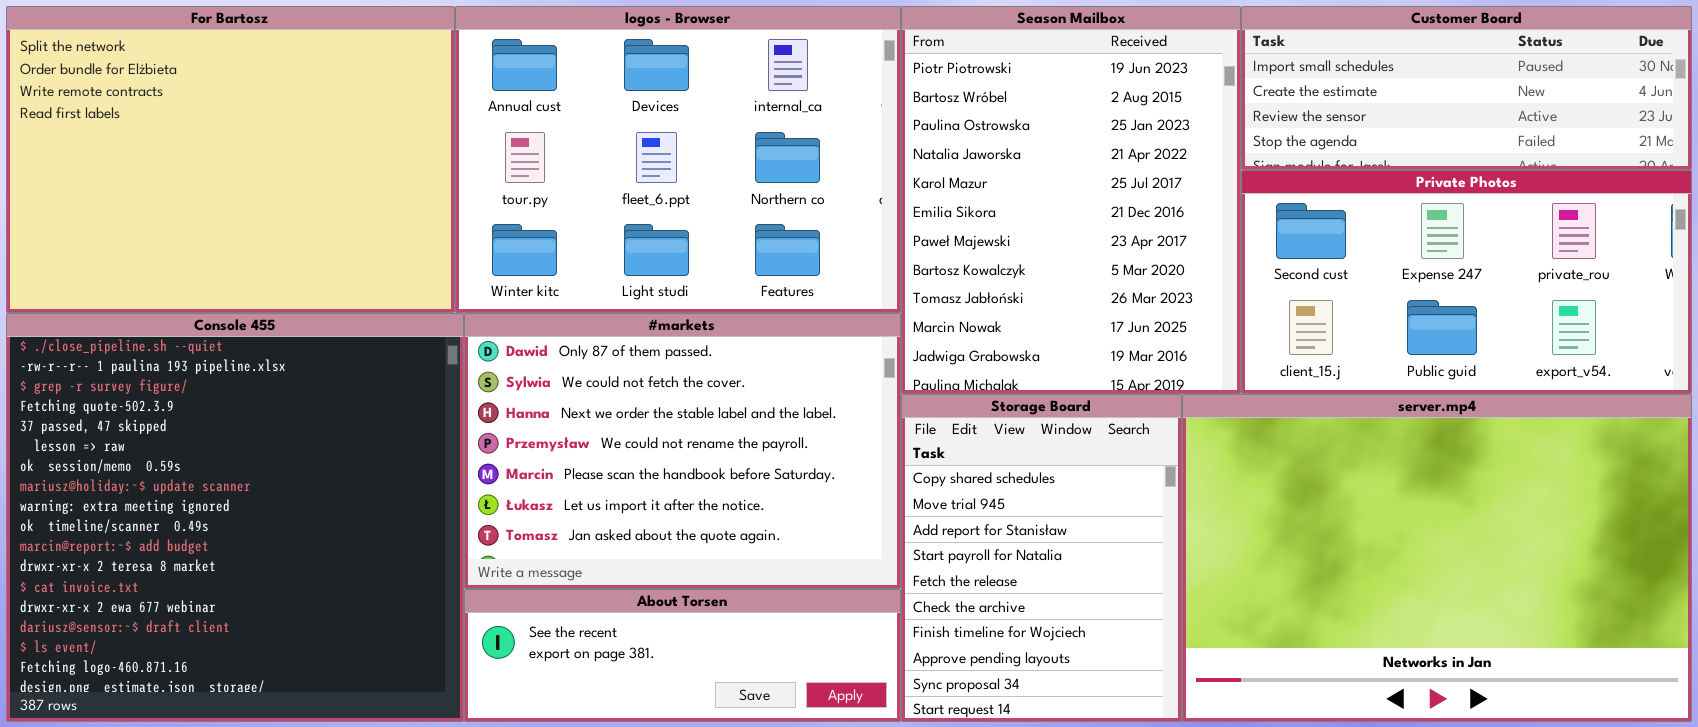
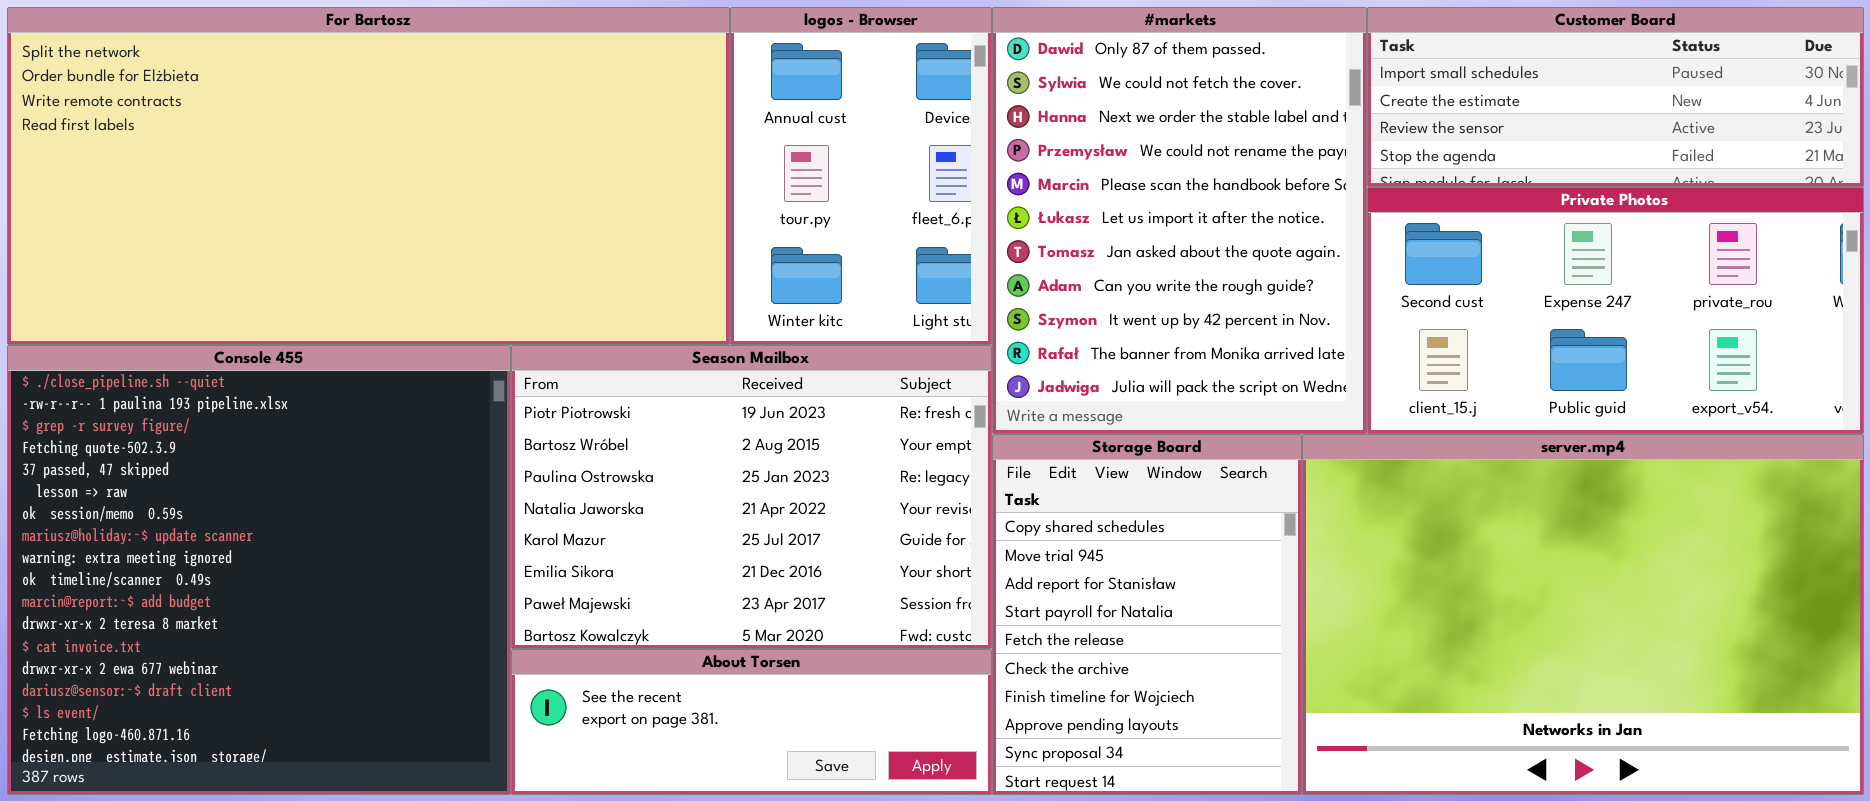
For Bartosz: [6,6,455,313] -> [7,7,730,345], resized
logos - Browser: [455,6,901,313] -> [730,7,992,345], resized
Season Mailbox: [901,6,1241,394] -> [511,345,992,649], moved, resized
#markets: [464,313,901,589] -> [992,7,1367,434], moved, resized

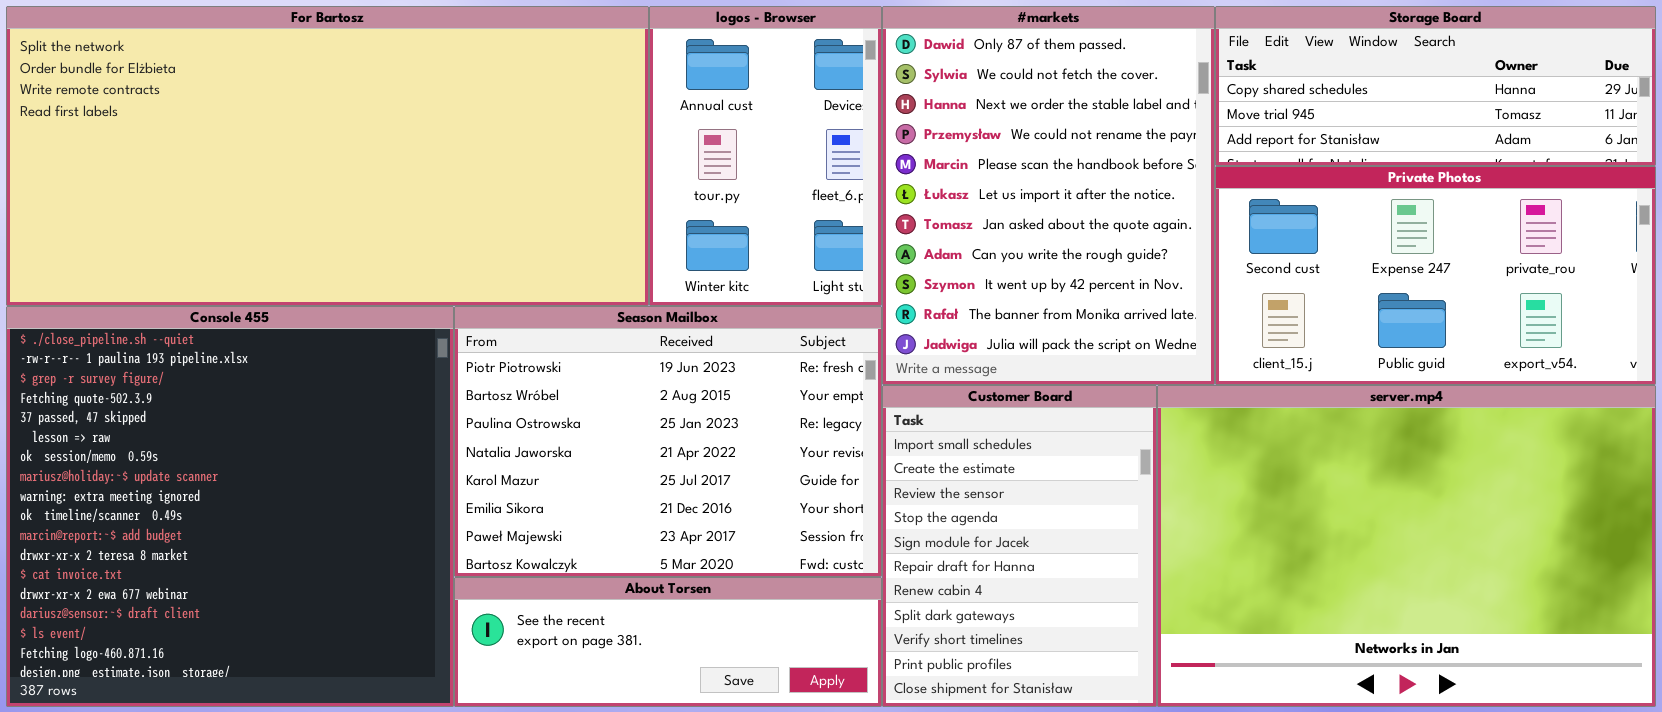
Customer Board: [1367,7,1864,187] -> [882,385,1157,707], moved, resized
Storage Board: [992,434,1302,795] -> [1215,6,1656,166], moved, resized

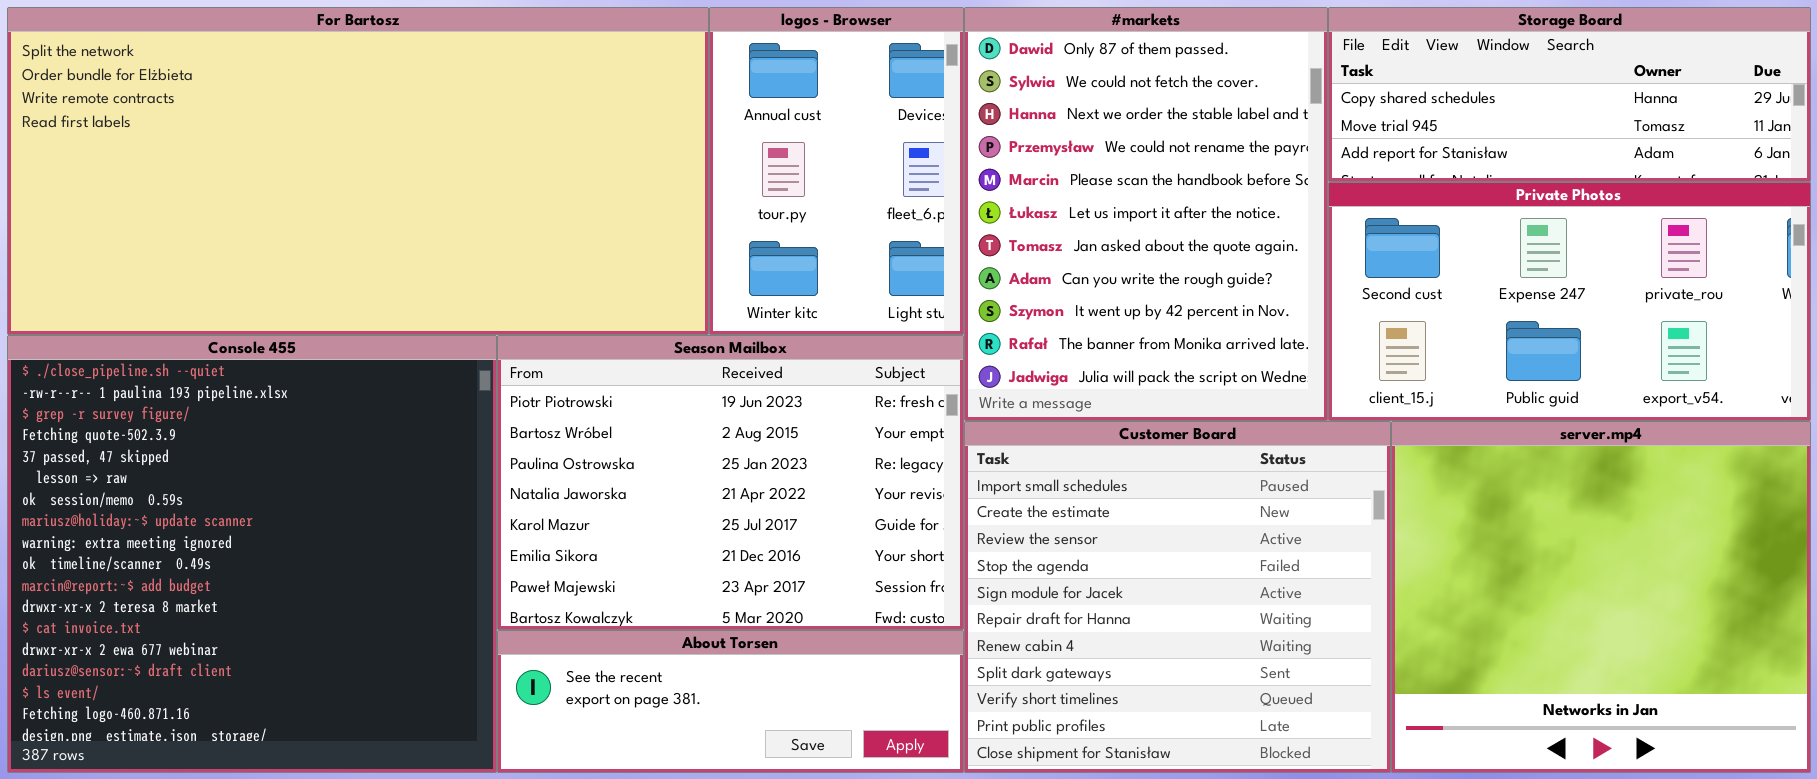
Customer Board: [882,385,1157,707] -> [964,421,1391,773], resized
server.mp4: [1157,385,1656,707] -> [1391,421,1811,773], resized

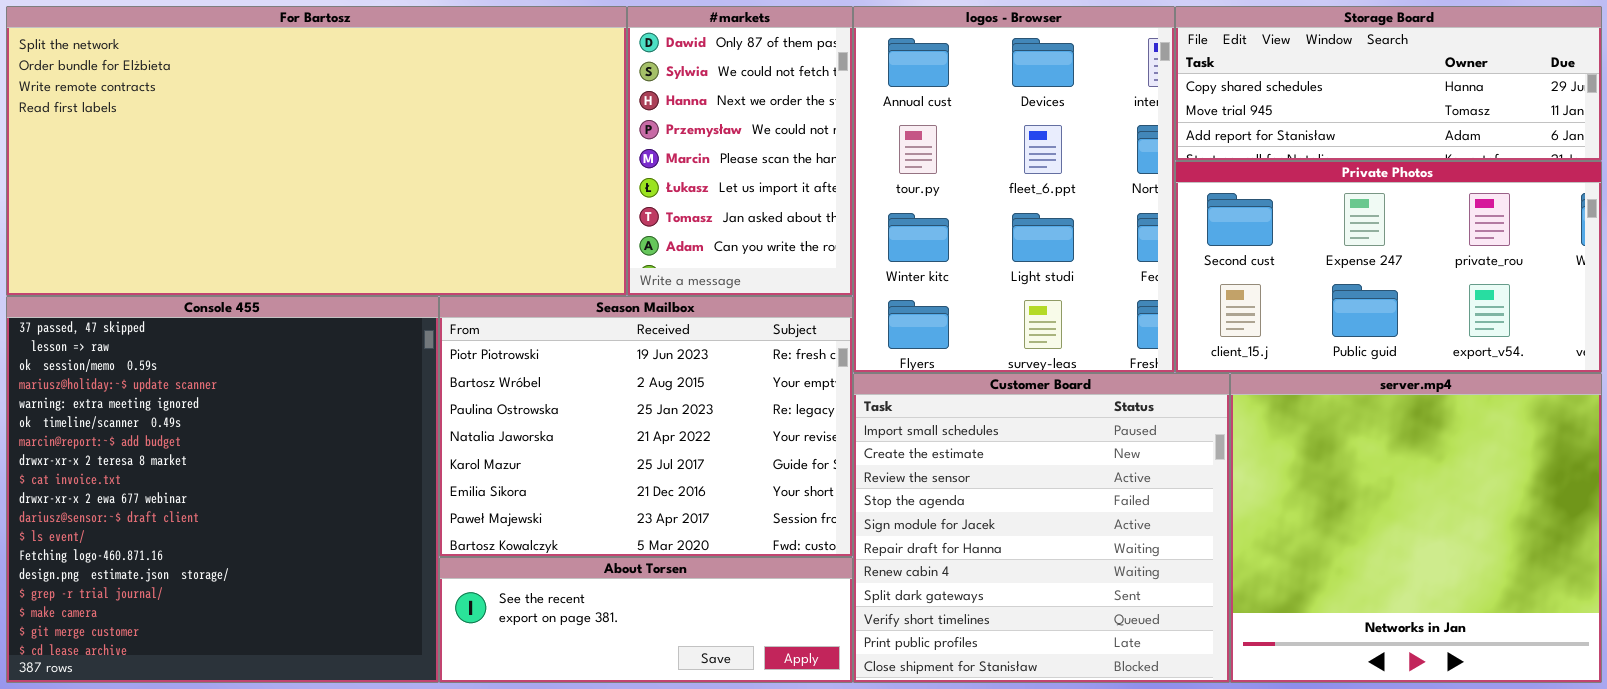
logos - Browser: [709,7,964,335] -> [853,6,1175,373], moved, resized
#markets: [964,7,1328,421] -> [627,6,853,296], moved, resized
Console 455: [7,335,497,773] -> [6,296,439,683], scrolled down 4 rows

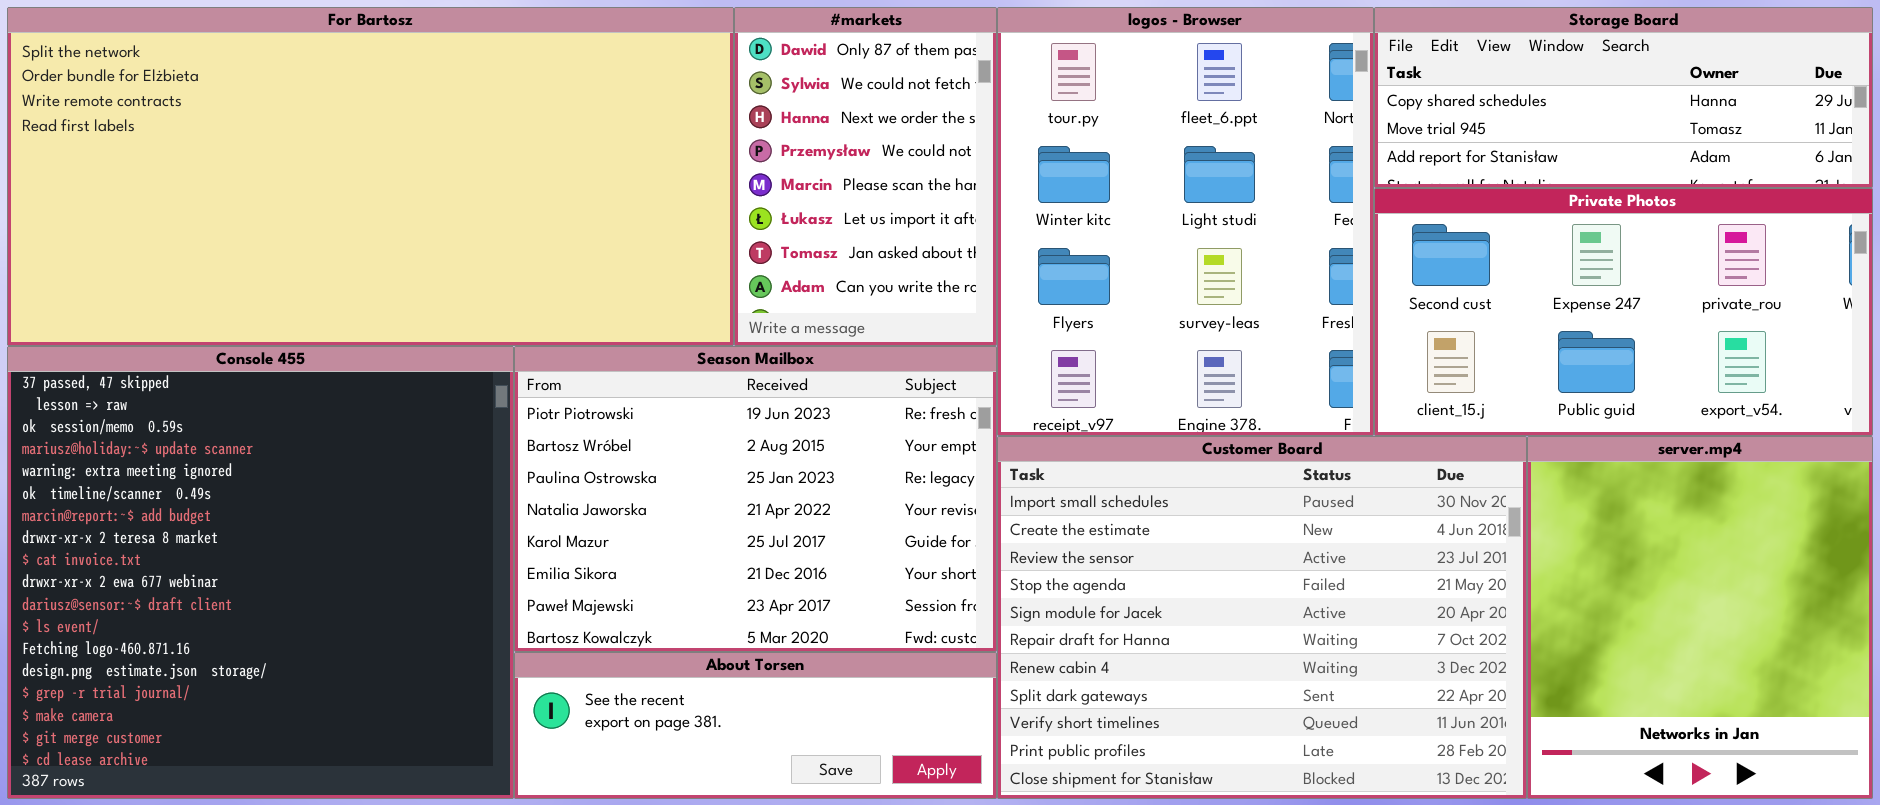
logos - Browser: [853,6,1175,373] -> [997,7,1374,436], scrolled down 1 row
Customer Board: [853,373,1230,683] -> [997,436,1527,799], resized
server.mp4: [1230,373,1602,683] -> [1527,436,1873,799], resized

